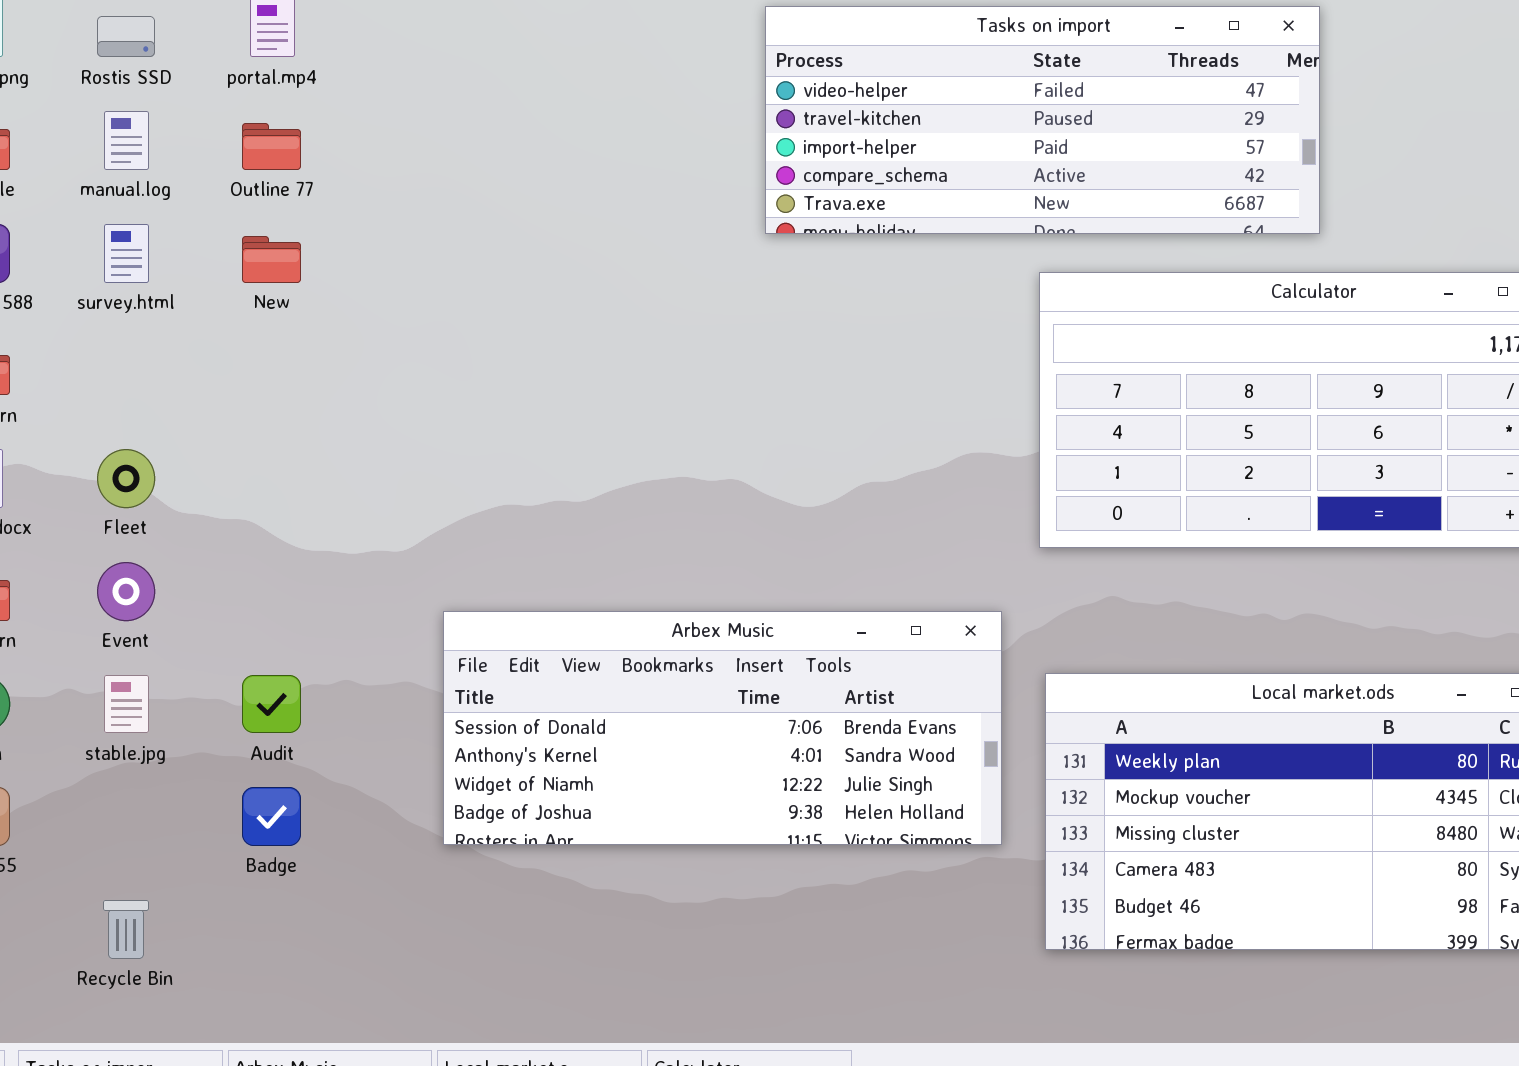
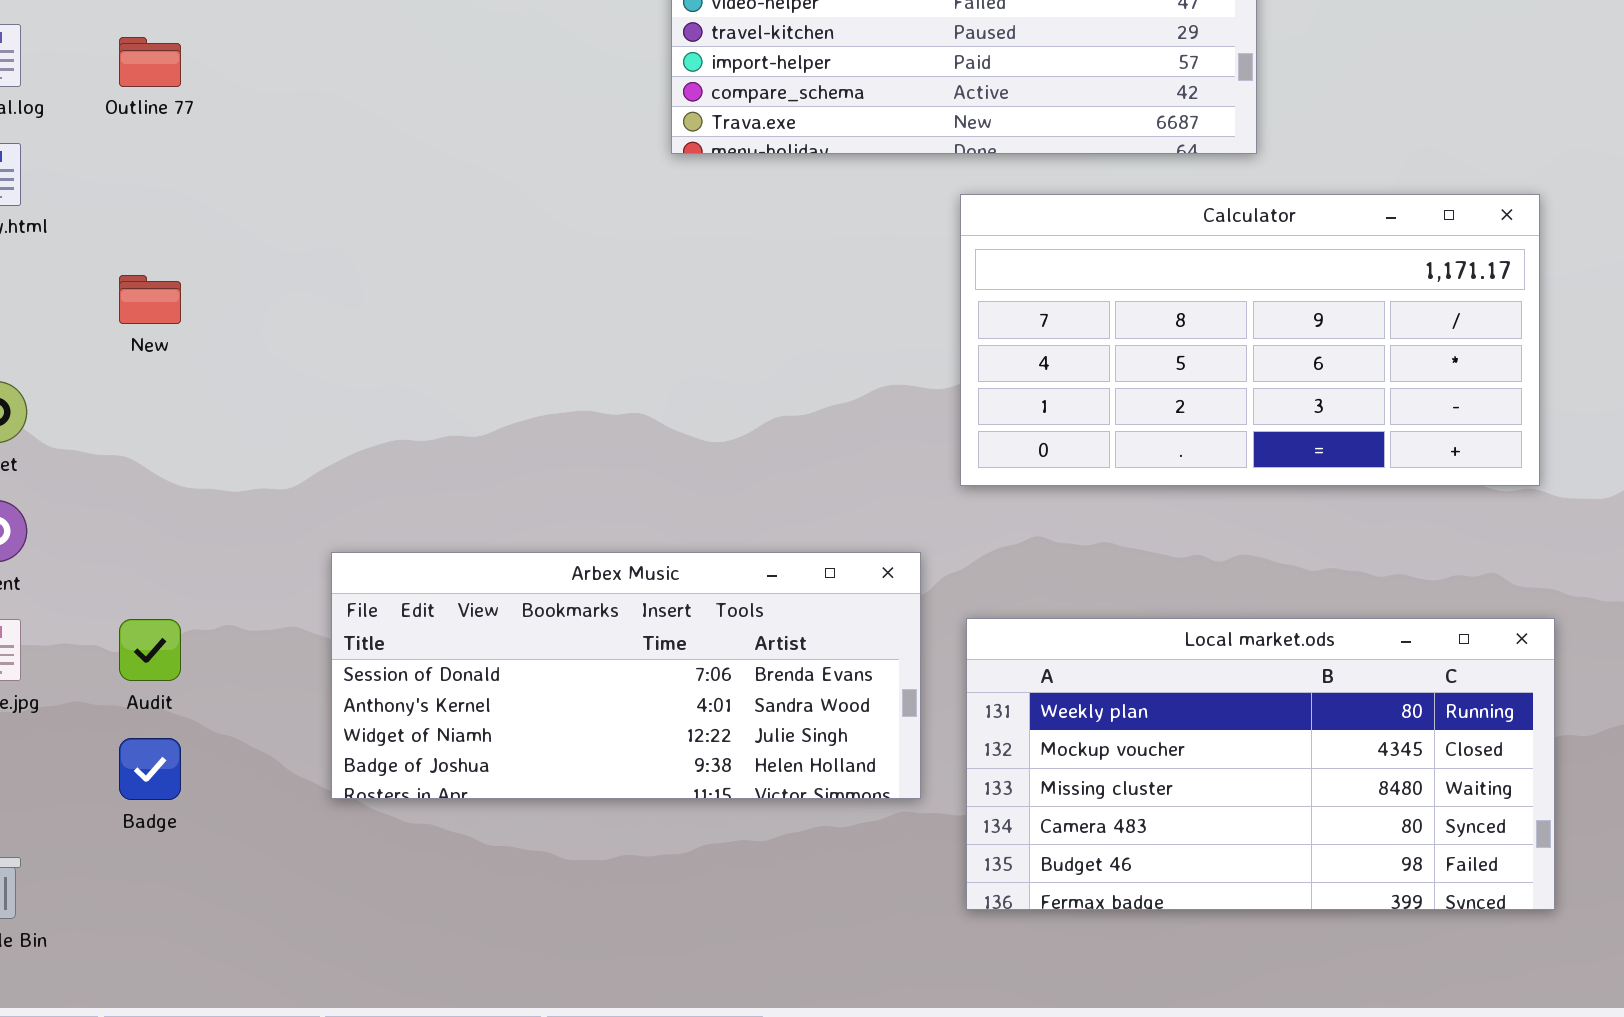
New: [242,236,301,283] -> [119,275,181,324], moved

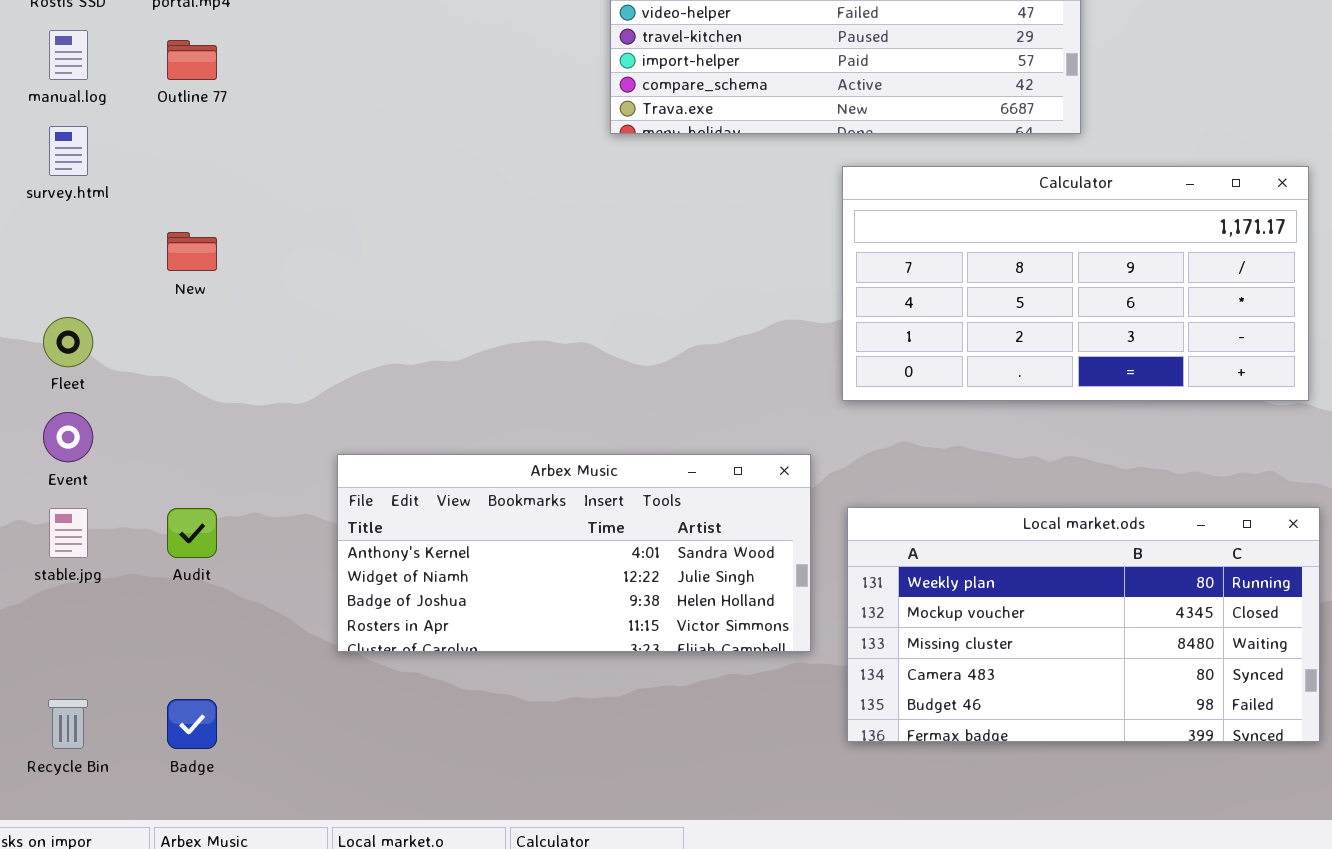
Arbex Music: [331,552,921,799] -> [337,454,811,652], scrolled down 1 row
Badge: [119,738,181,800] -> [167,699,217,749], moved

